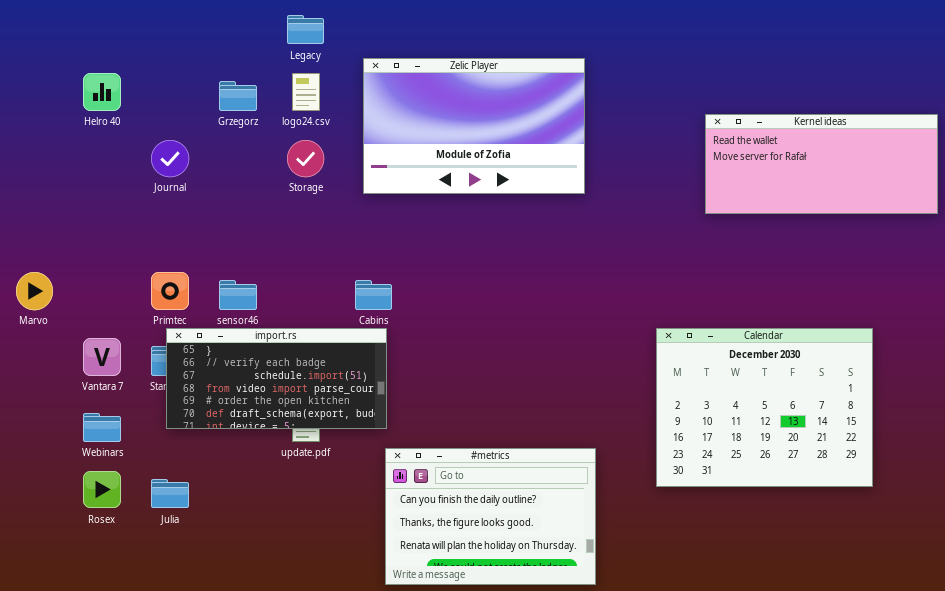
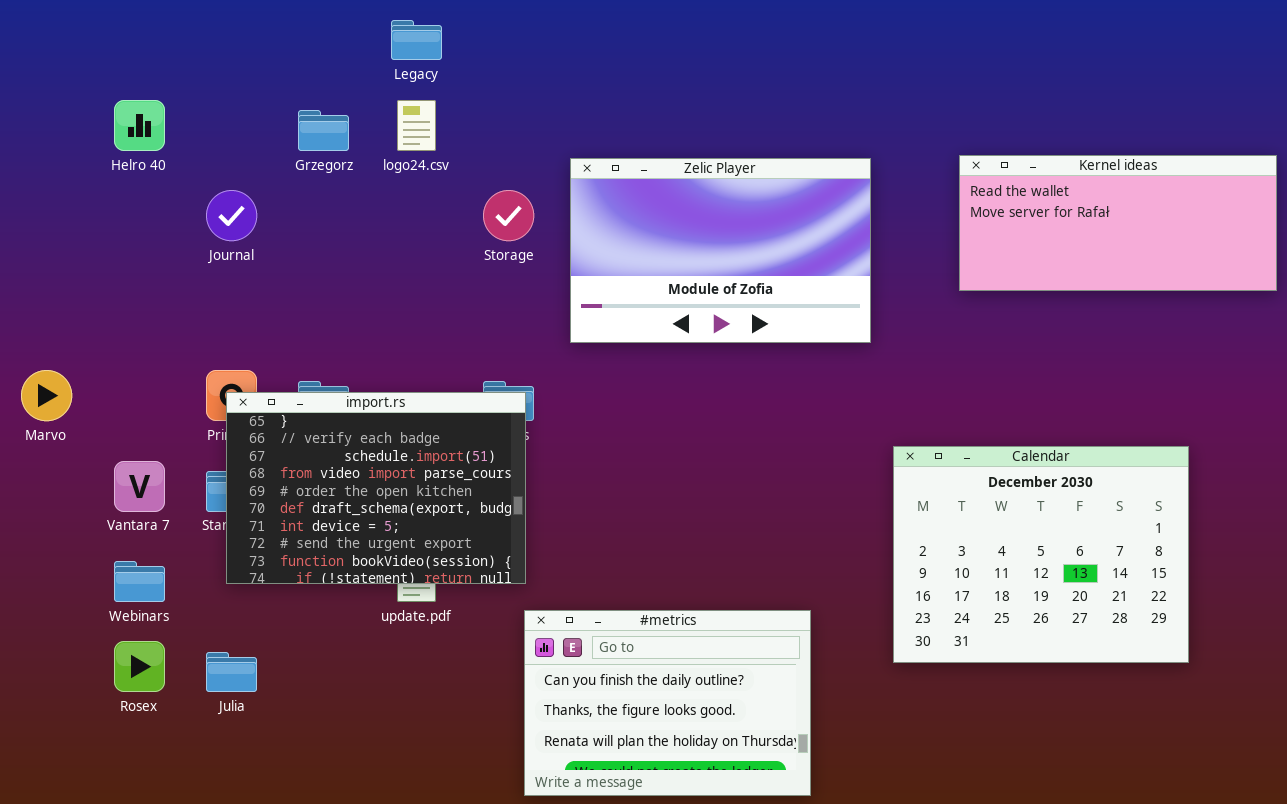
Zelic Player: [363,58,585,194] -> [570,158,871,343], moved
Storage: [287,140,324,177] -> [483,190,534,241], moved
import.rs: [166,328,387,429] -> [226,392,526,584], resized

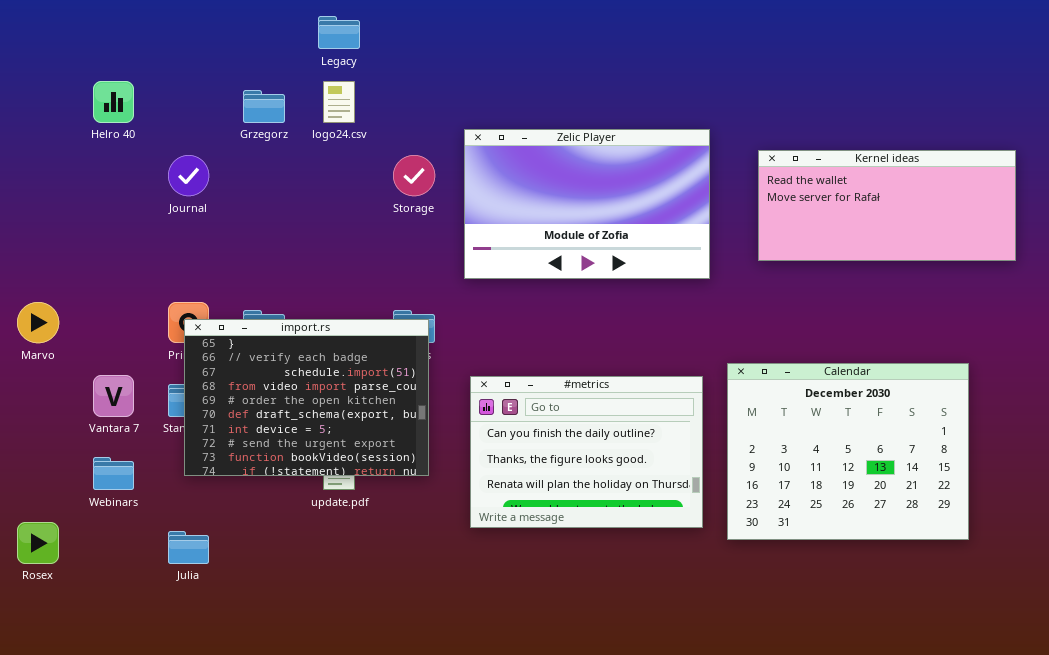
Kernel ideas: [959,155,1277,291] -> [758,150,1016,261], moved
#metrics: [524,610,811,796] -> [470,376,703,528], moved
Rosex: [114,641,165,692] -> [17,522,59,564], moved

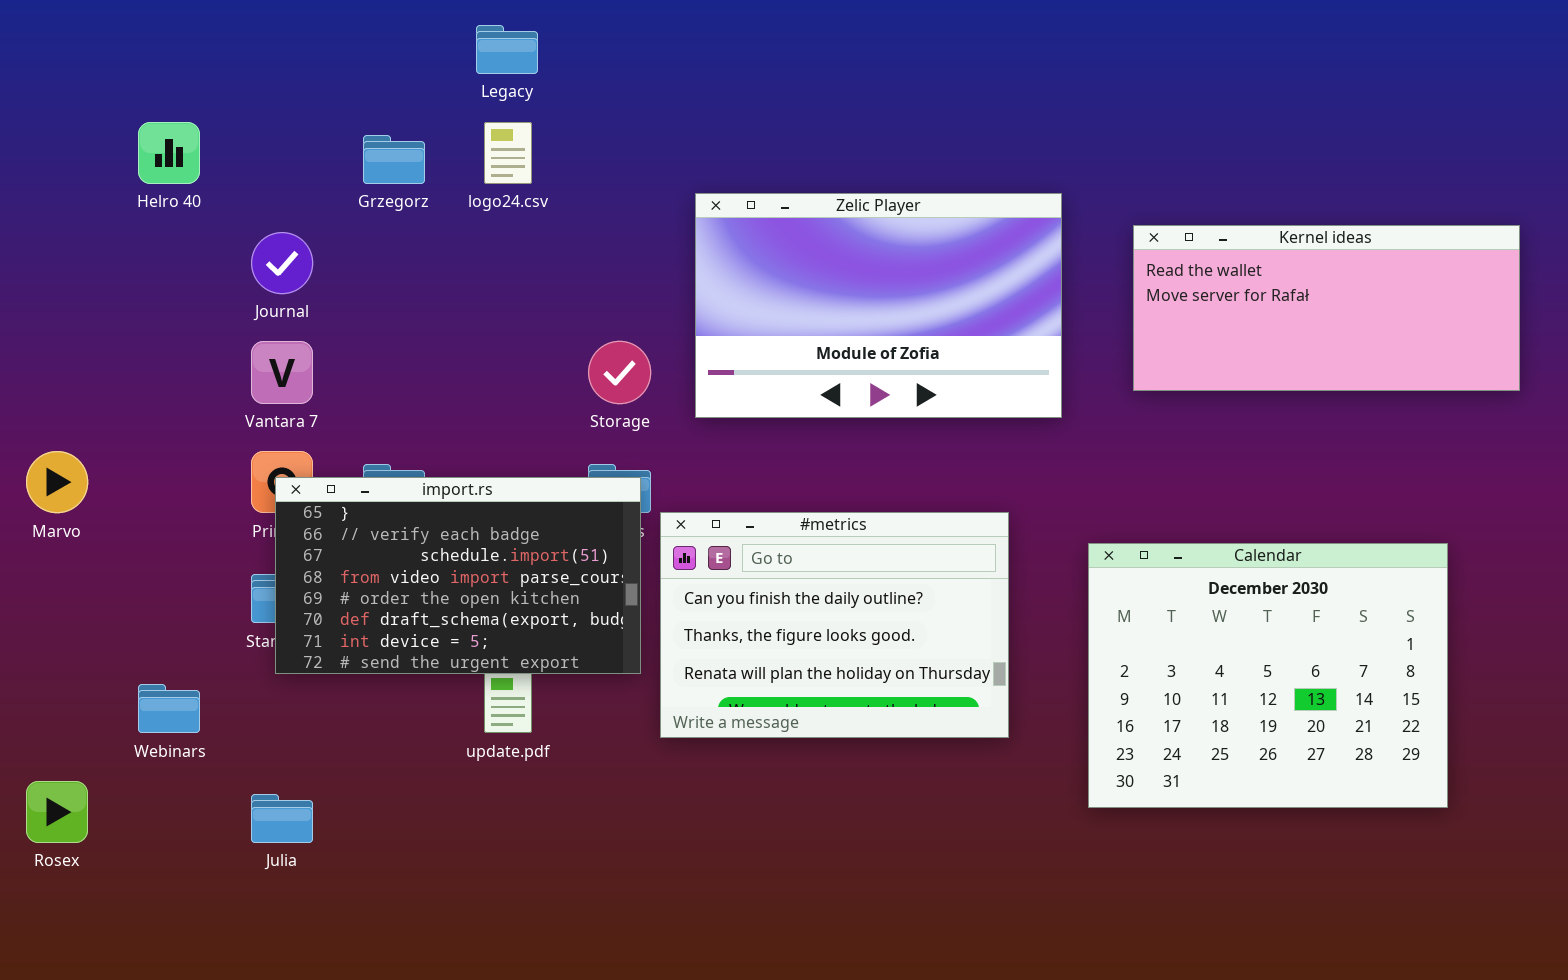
Storage: [393,155,435,196] -> [588,341,651,404], moved
import.rs: [184,319,429,476] -> [275,477,641,674], resized
Vantara 7: [93,375,134,417] -> [251,341,313,404], moved
#metrics: [470,376,703,528] -> [660,512,1009,738], moved

